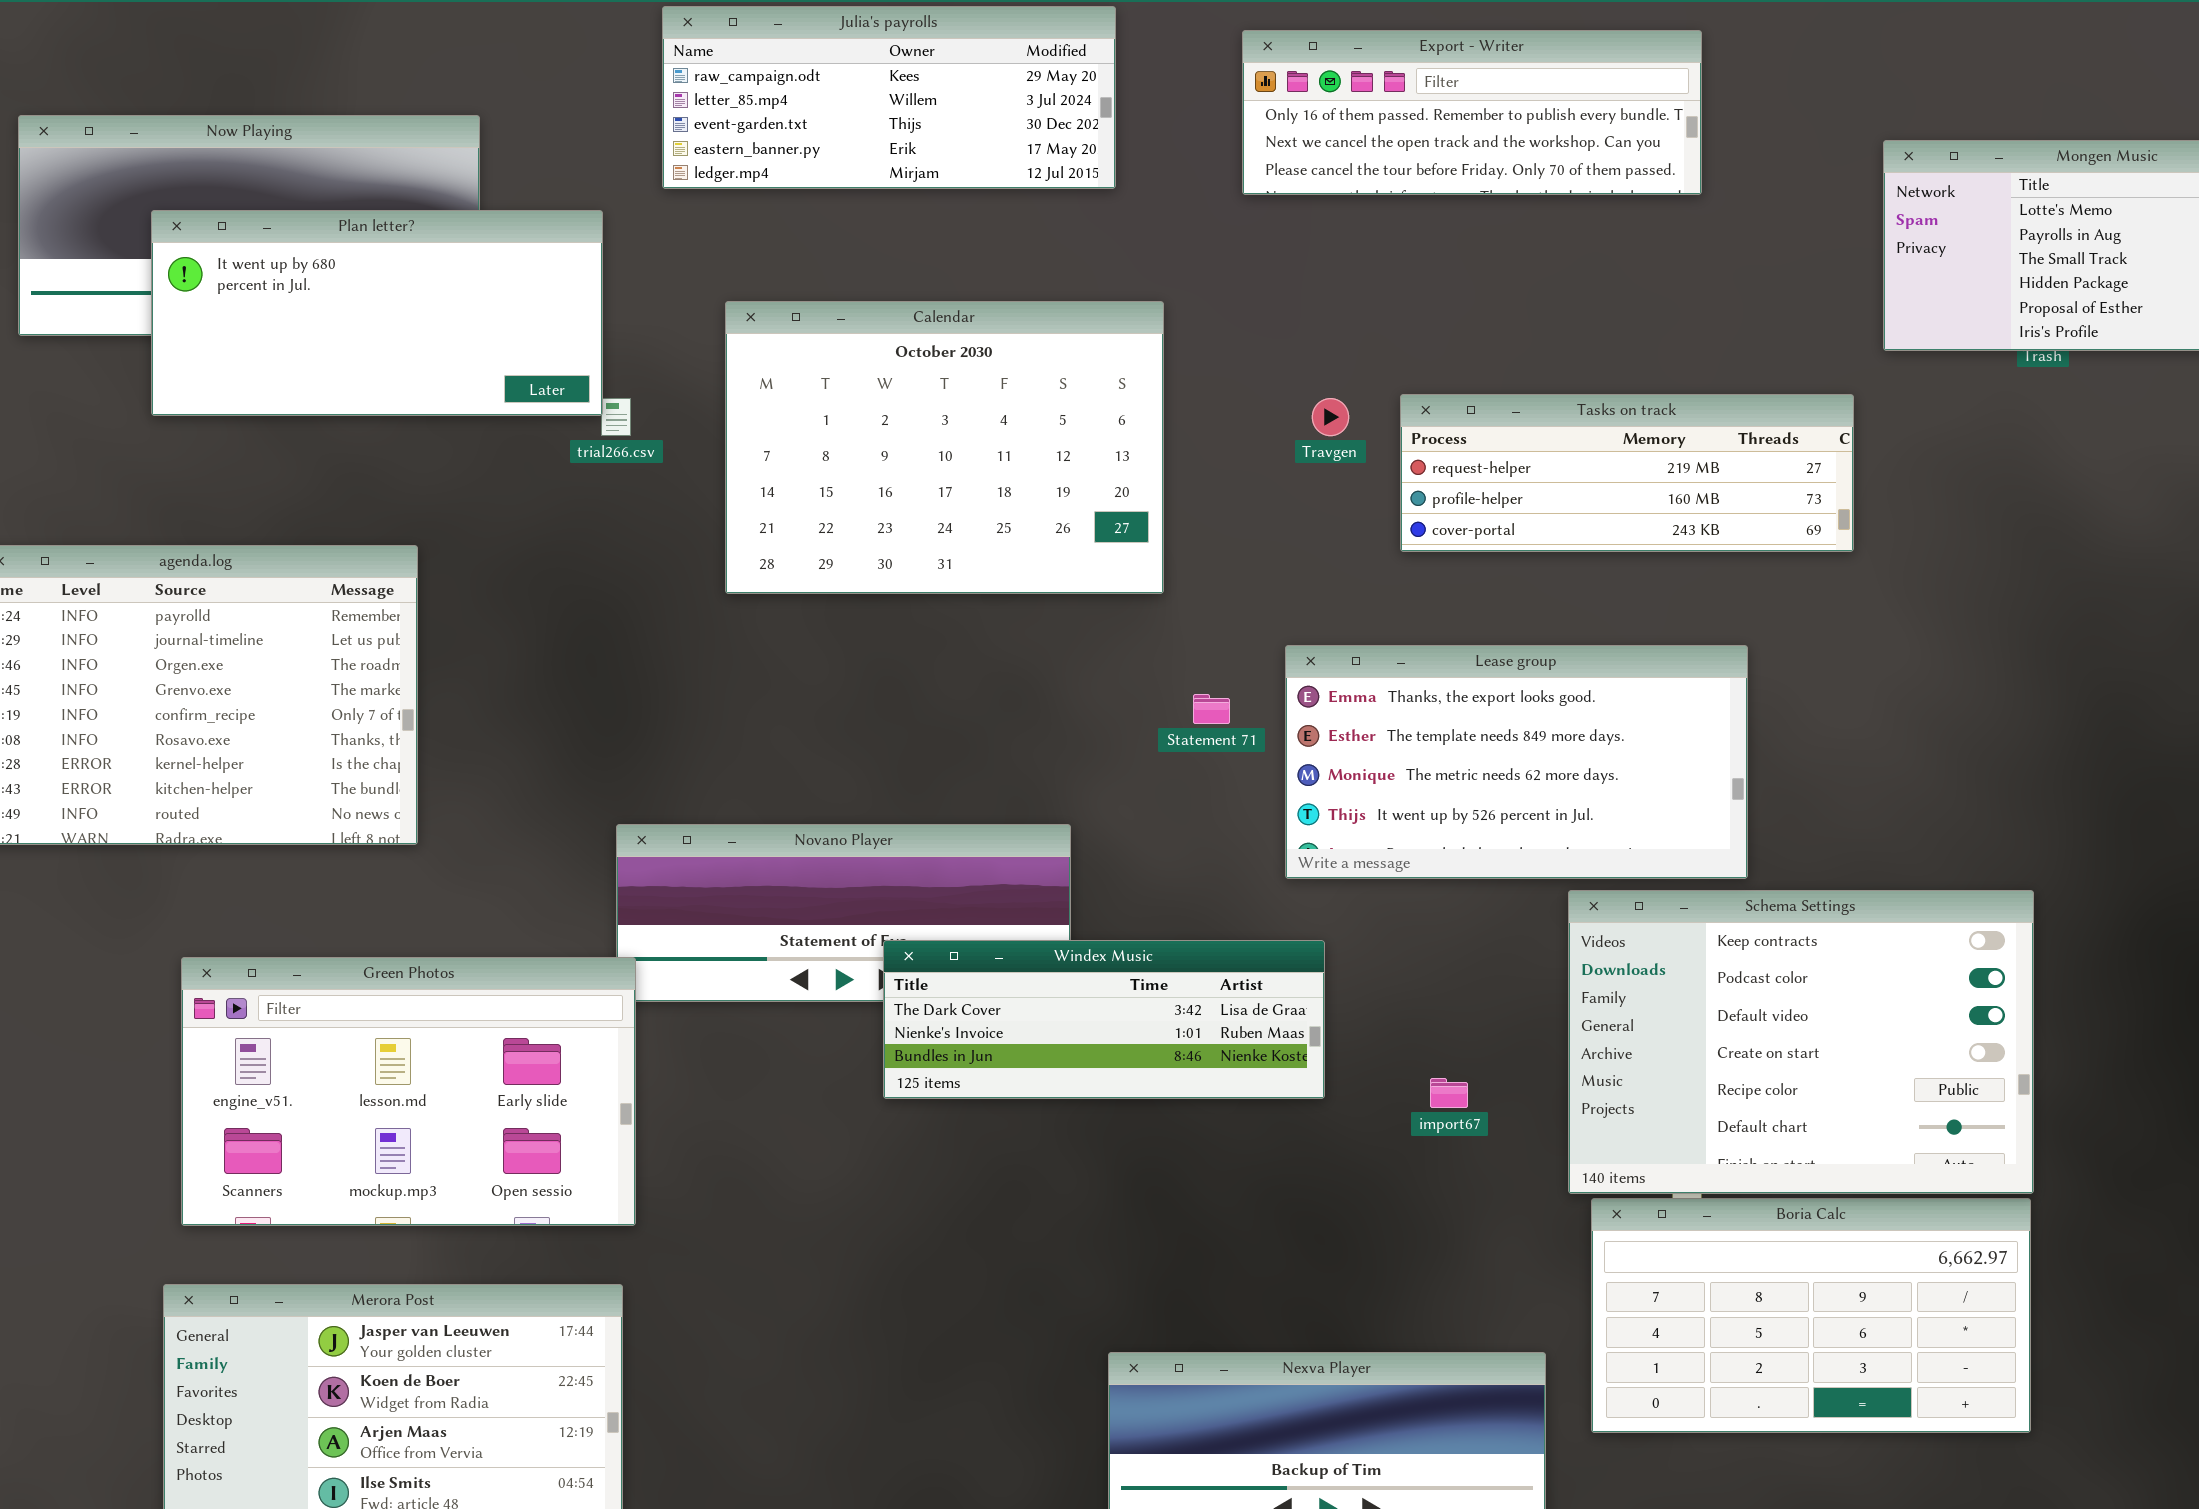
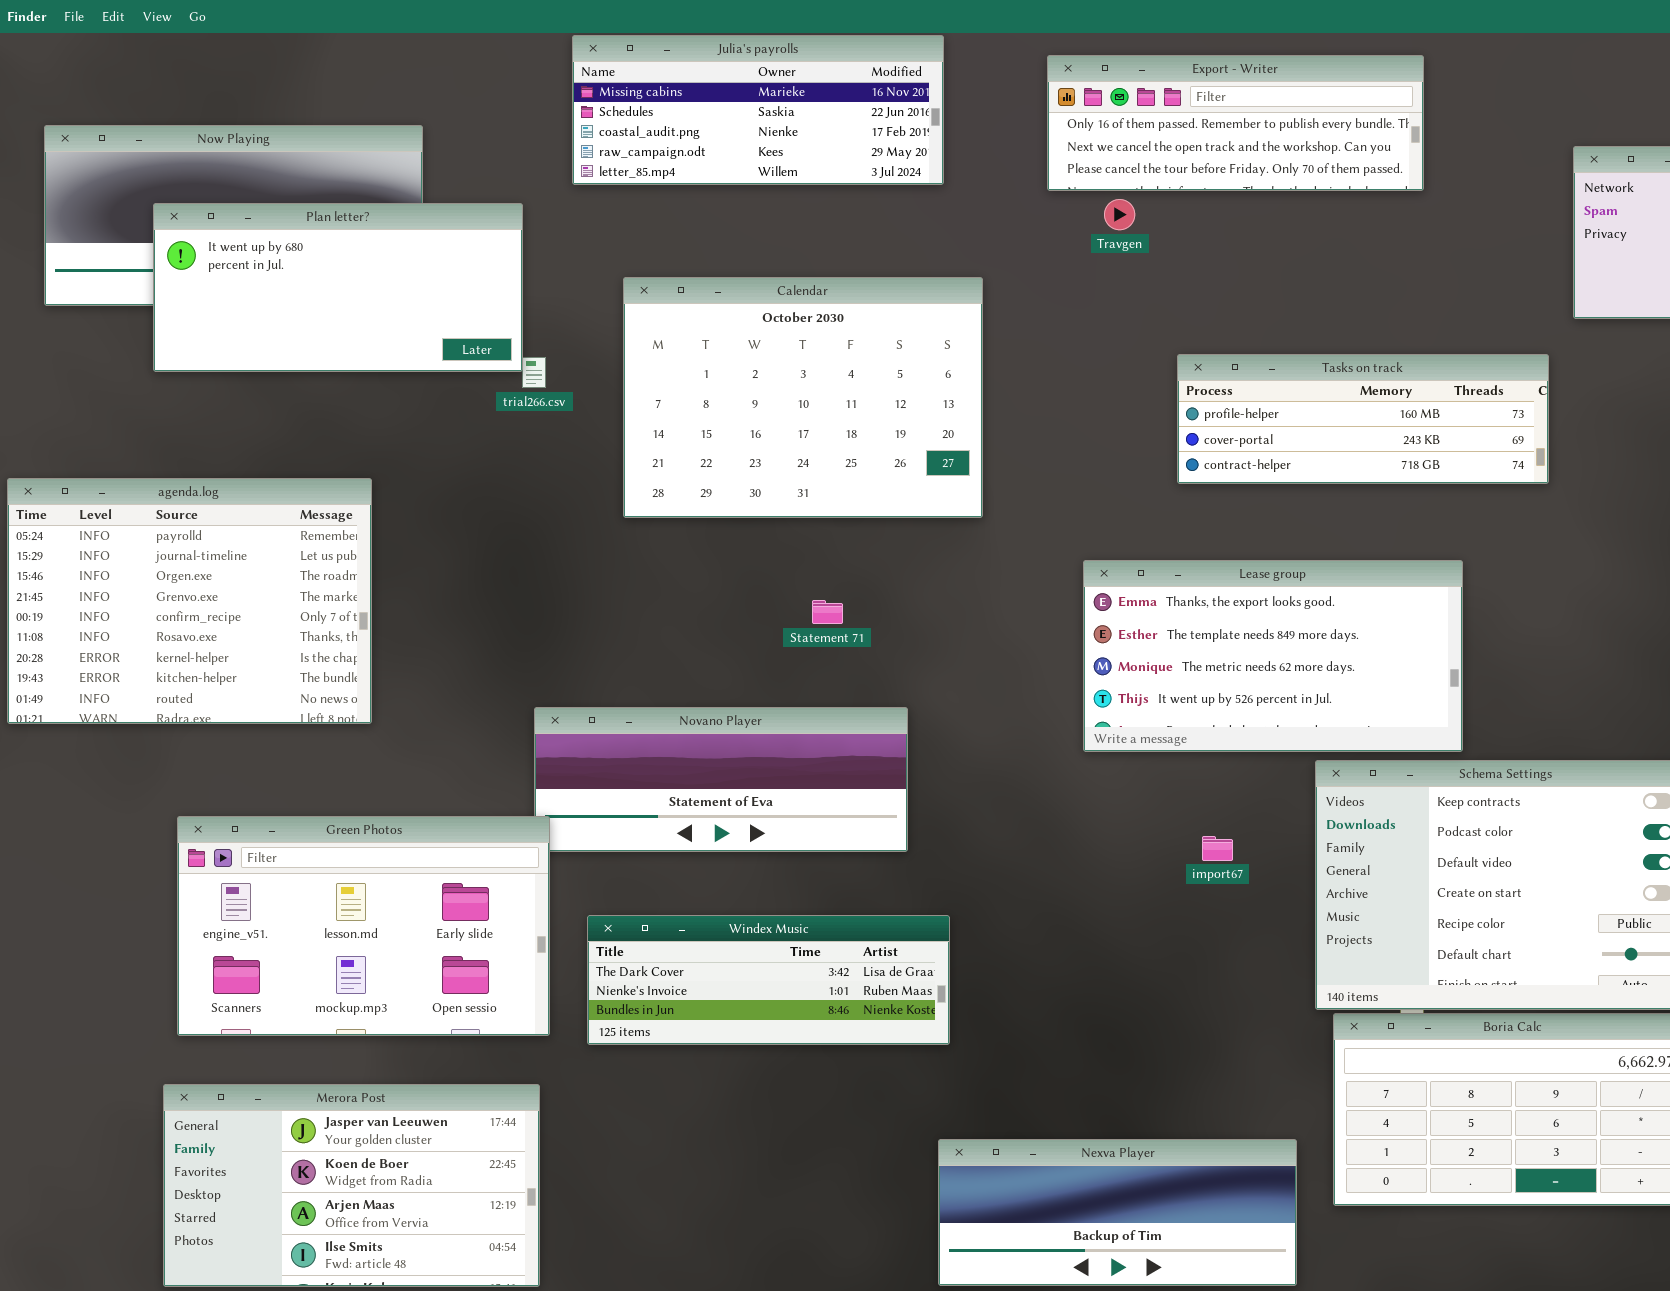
Julia's payrolls: [662,6,1116,189] -> [572,35,944,185], scrolled up 3 rows
Tasks on track: [1400,394,1854,552] -> [1177,354,1549,484], scrolled down 1 row
Travgen: [1312,398,1349,436] -> [1104,199,1135,230], moved
Statement 71: [1193,694,1230,724] -> [812,600,843,624], moved
Windex Music: [883,940,1325,1099] -> [587,915,950,1045], moved
import67: [1430,1078,1468,1108] -> [1202,836,1233,861], moved

